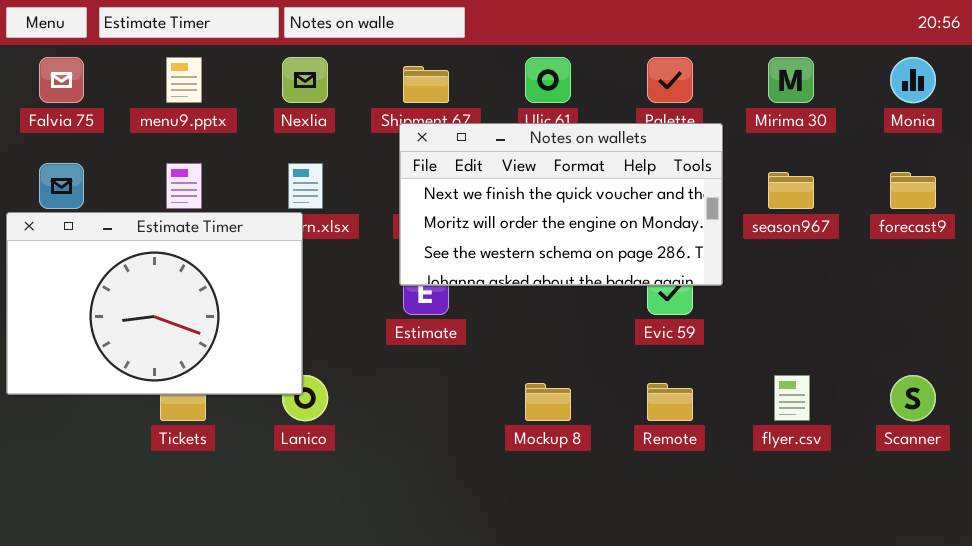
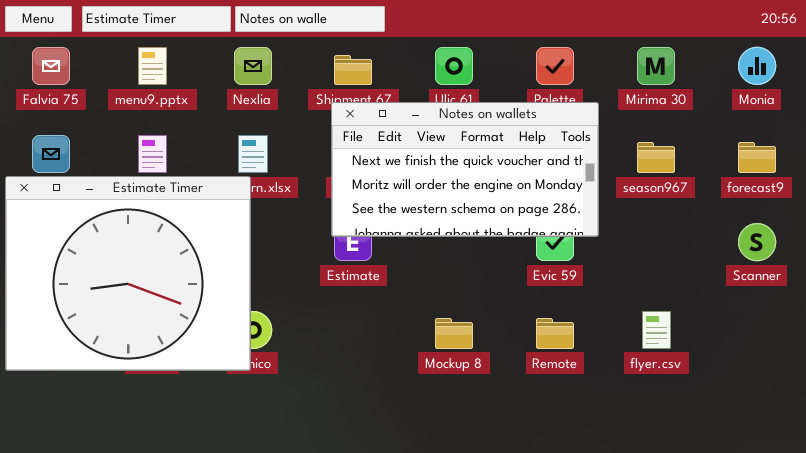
Estimate Timer: [6,212,303,395] -> [5,176,251,371], resized
Scanner: [890,375,936,421] -> [738,223,776,261], moved

